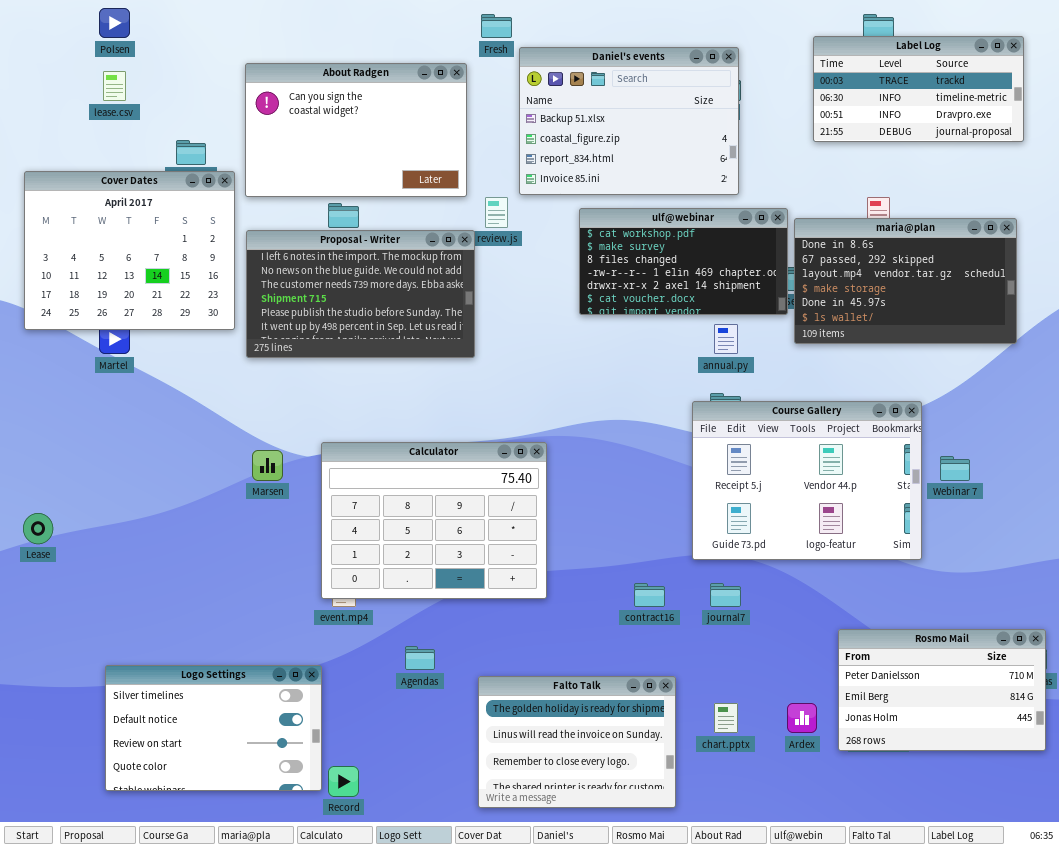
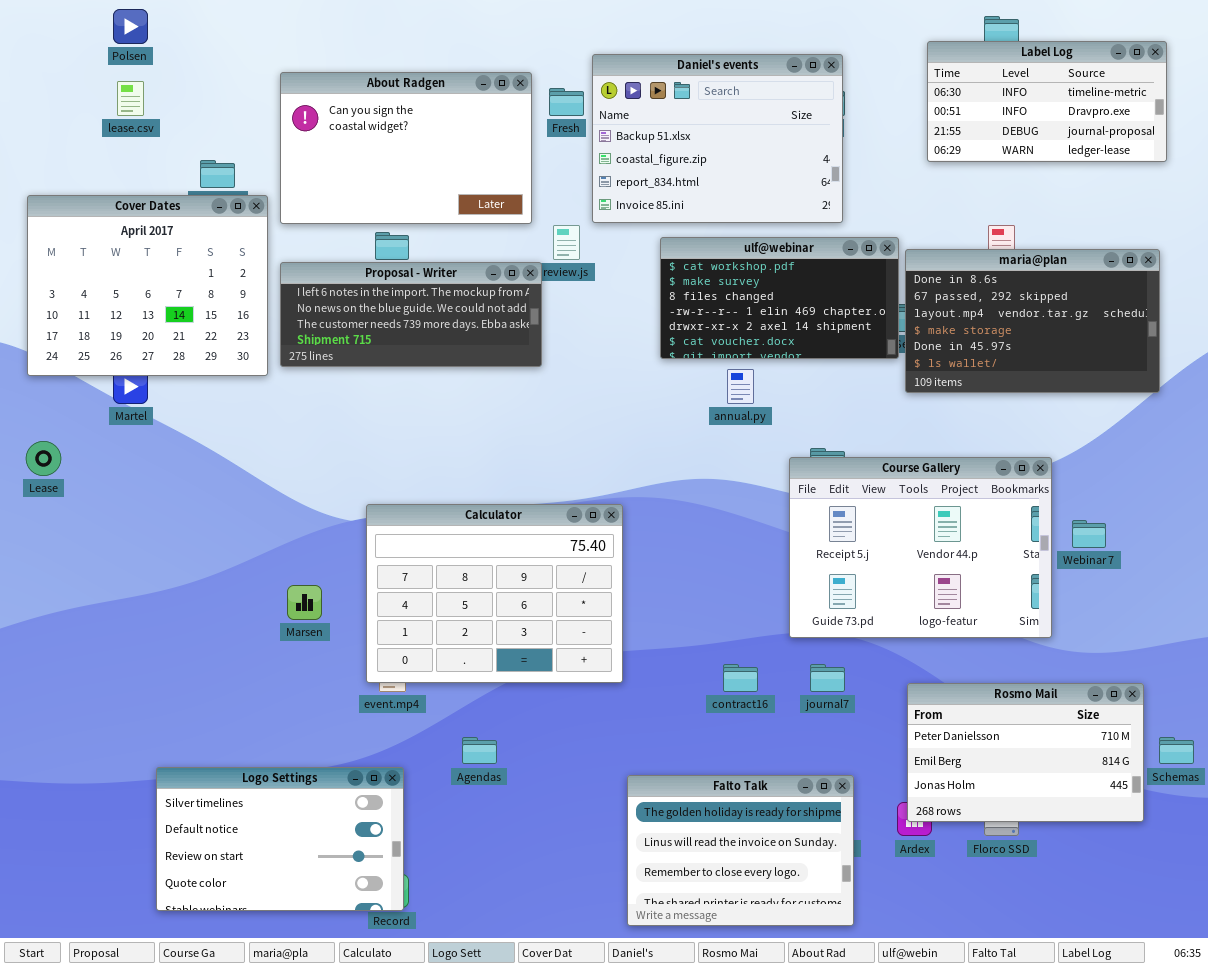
Fresh: [481,14,512,38] -> [549,88,584,116], moved
Label Log: [813,36,1024,142] -> [927,41,1167,162], scrolled down 1 row
Proposal - Writer: [246,230,475,358] -> [280,262,542,367], resized
annual.py: [714,324,738,354] -> [727,369,754,404], moved
Marsen: [252,450,283,481] -> [287,585,322,620], moved
Lease: [23,513,53,544] -> [26,441,61,476], moved
Rosmo Mail: [838,629,1046,751] -> [907,683,1144,822], moved
Logo Settings: [105,665,322,791] -> [156,767,404,911], moved
Falto Talk: [478,676,676,808] -> [627,775,854,926], moved

